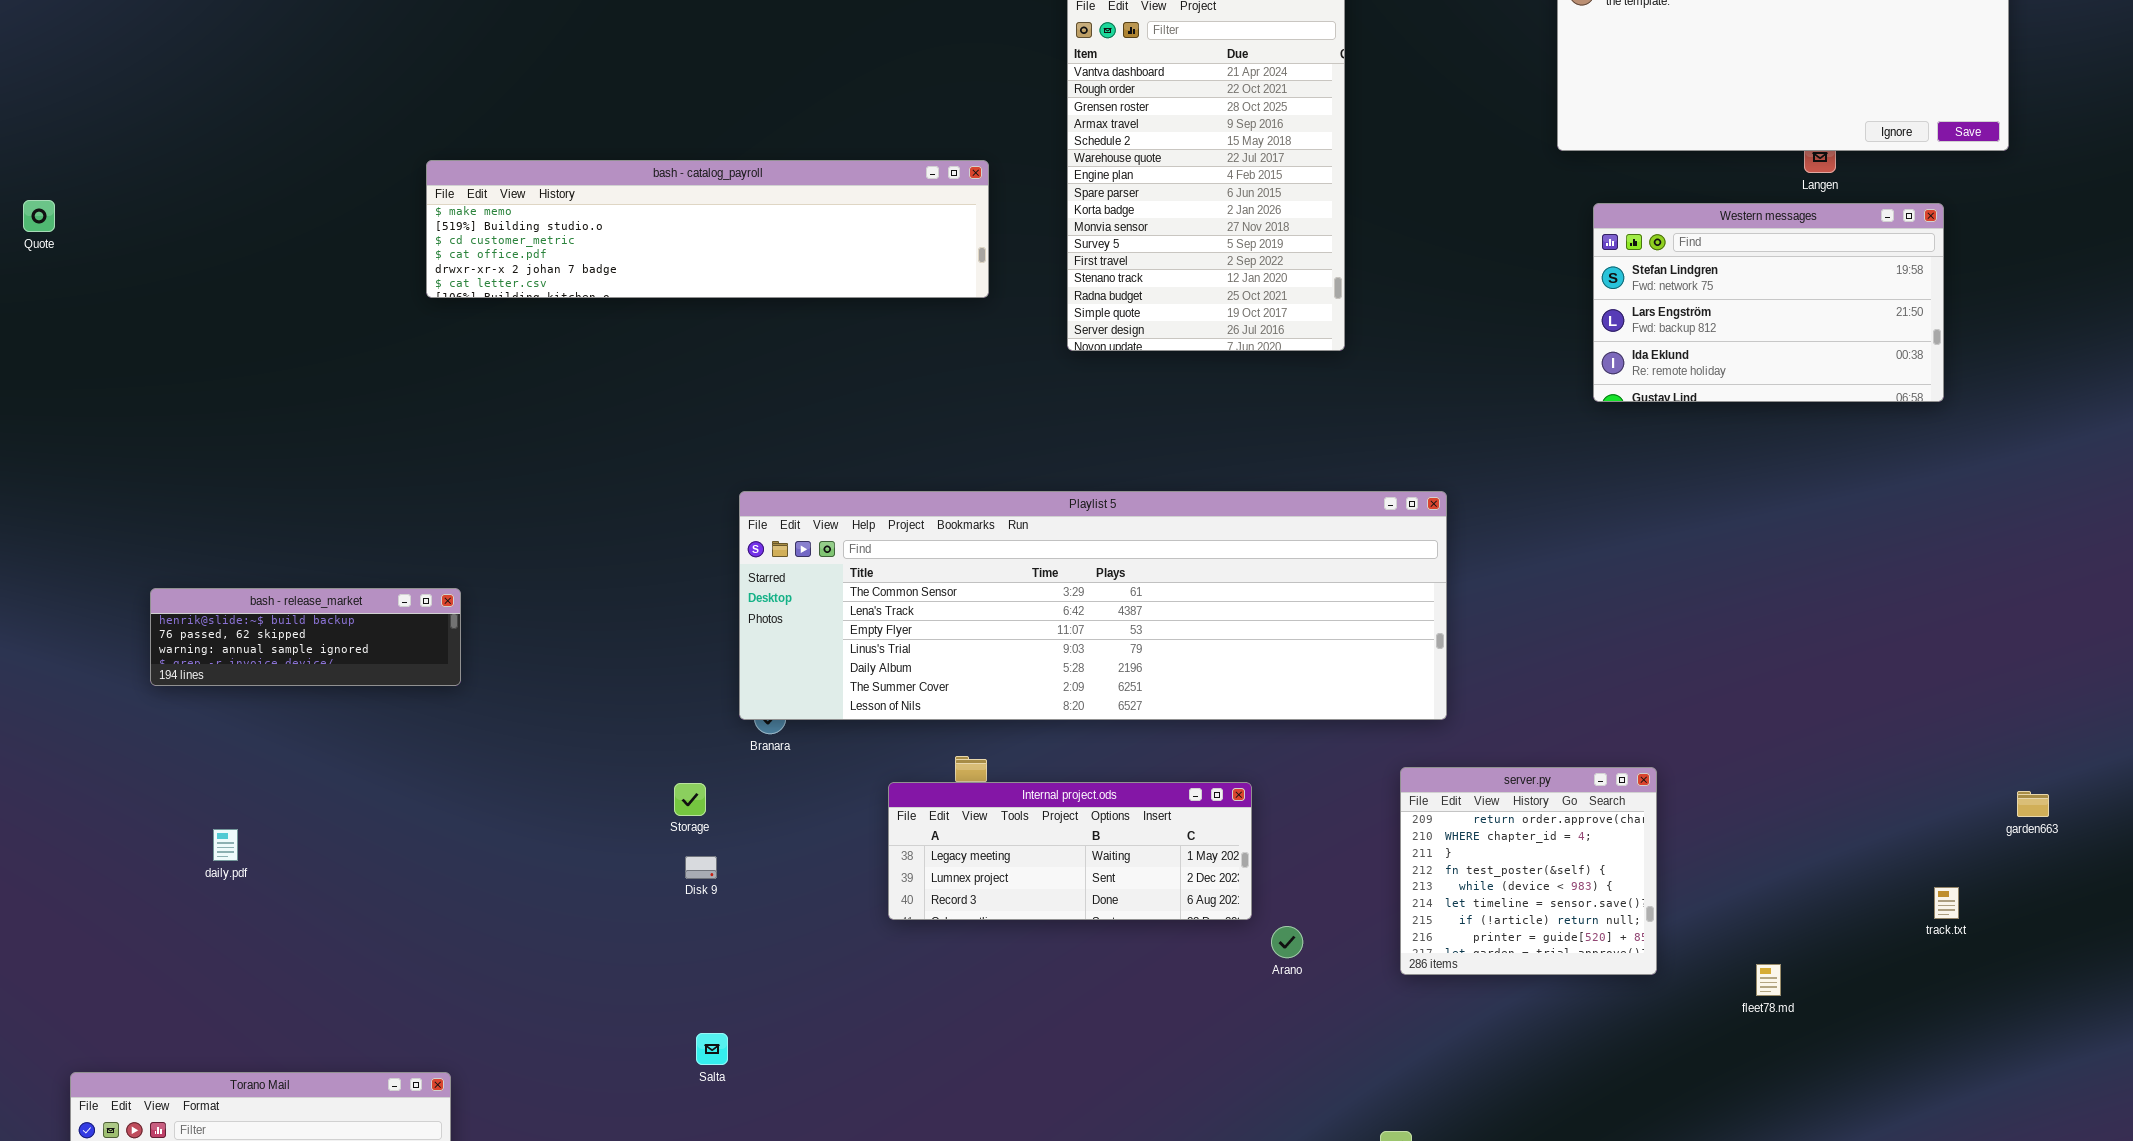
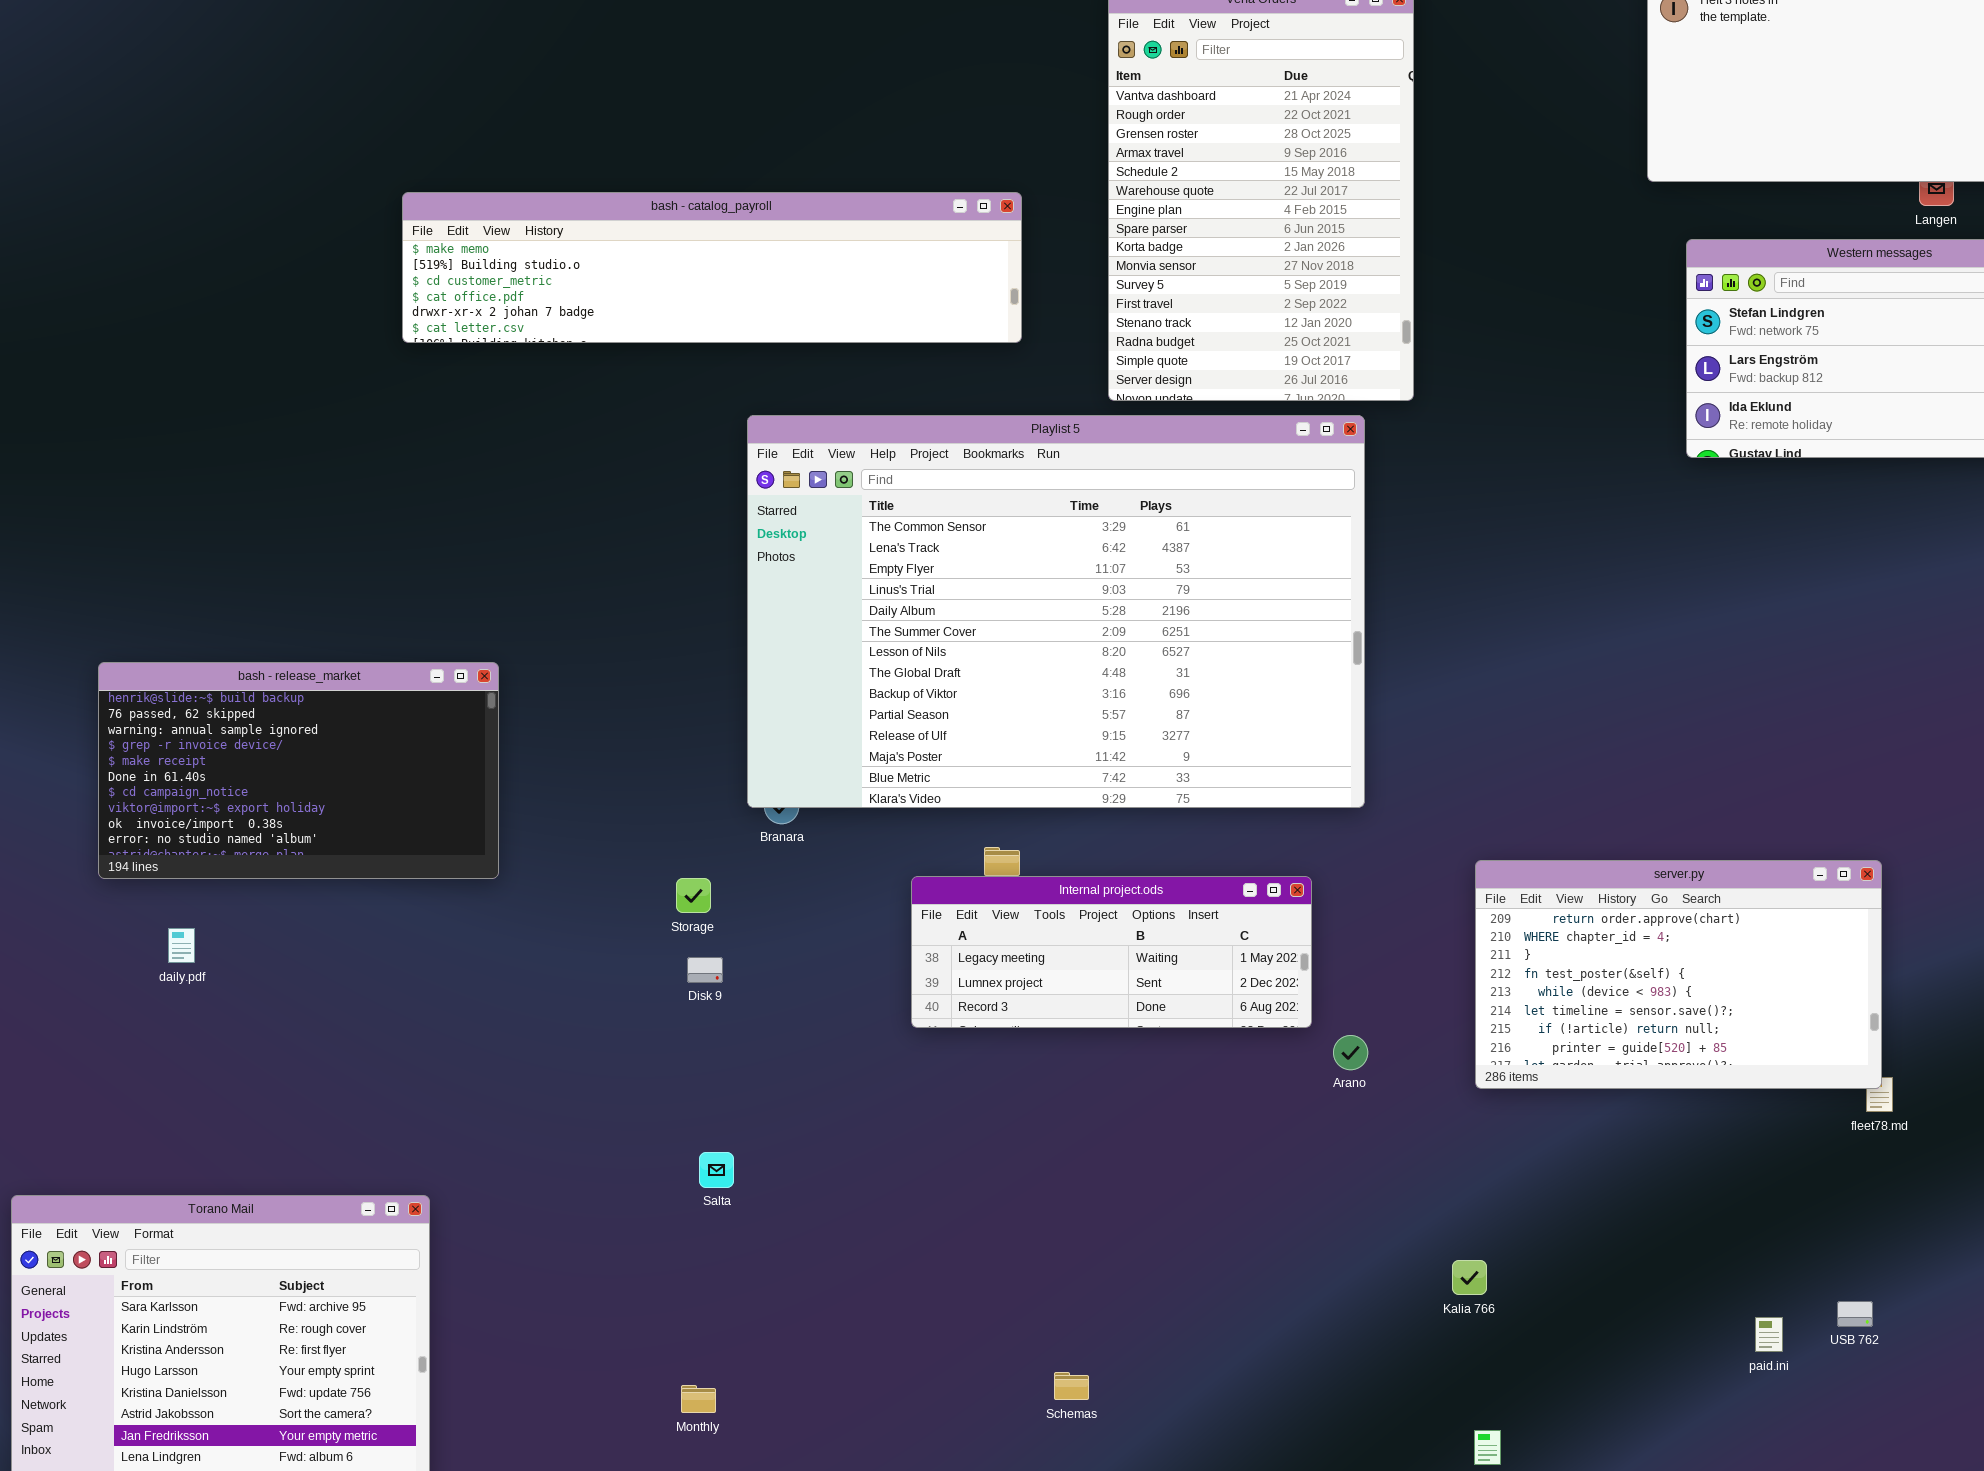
Playlist 5: [739,491,1447,720] -> [747,415,1365,808], resized
bash - release_market: [150,588,461,686] -> [98,662,499,879], resized
server.py: [1400,767,1657,975] -> [1475,860,1882,1089], resized

